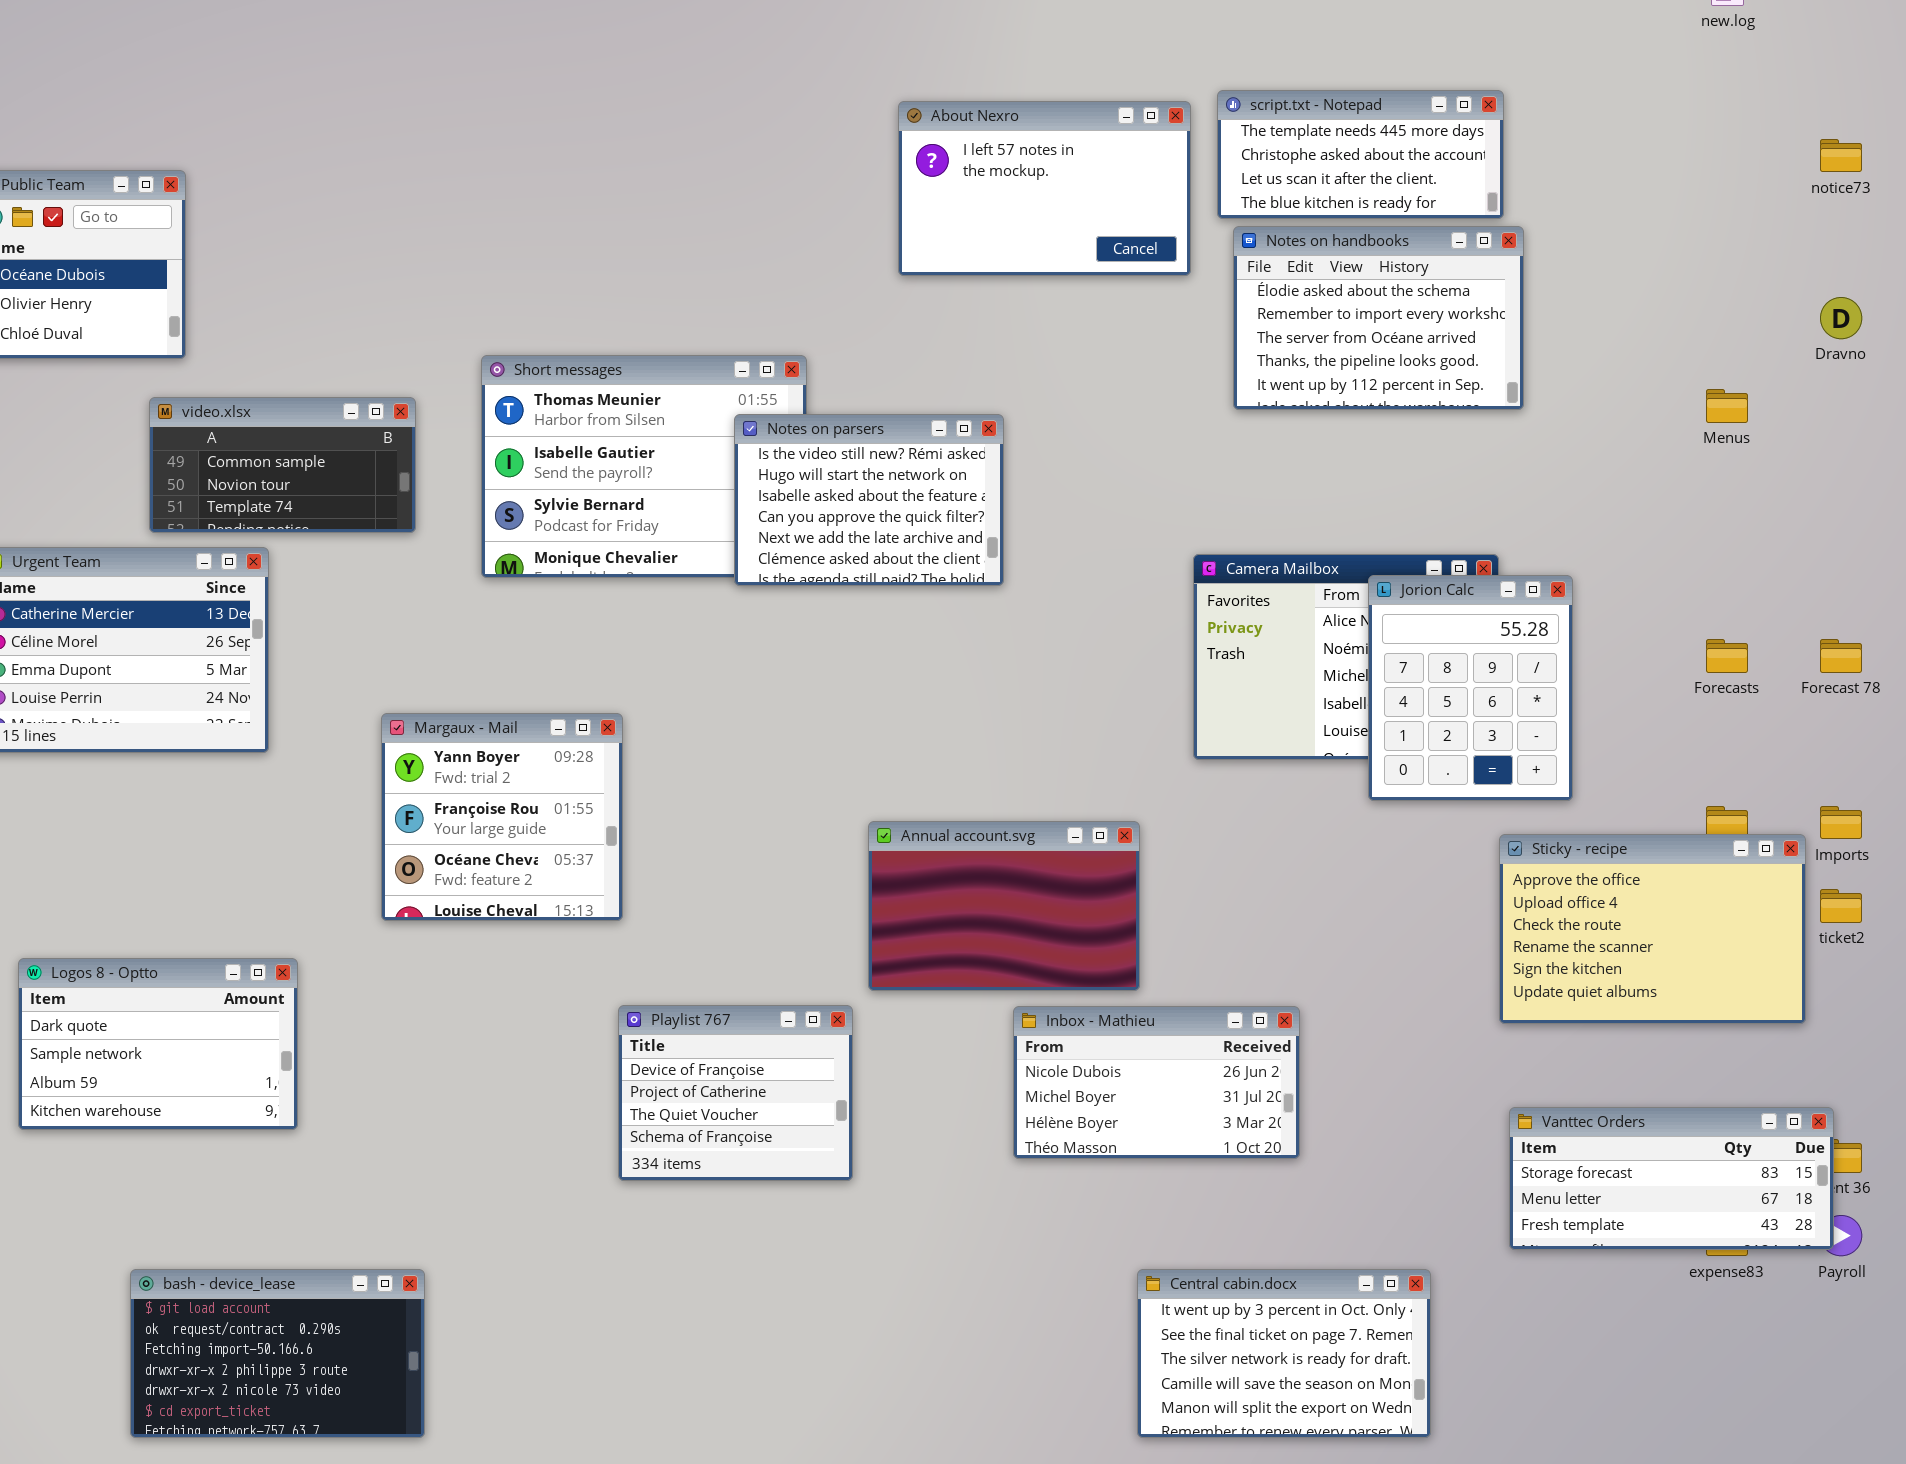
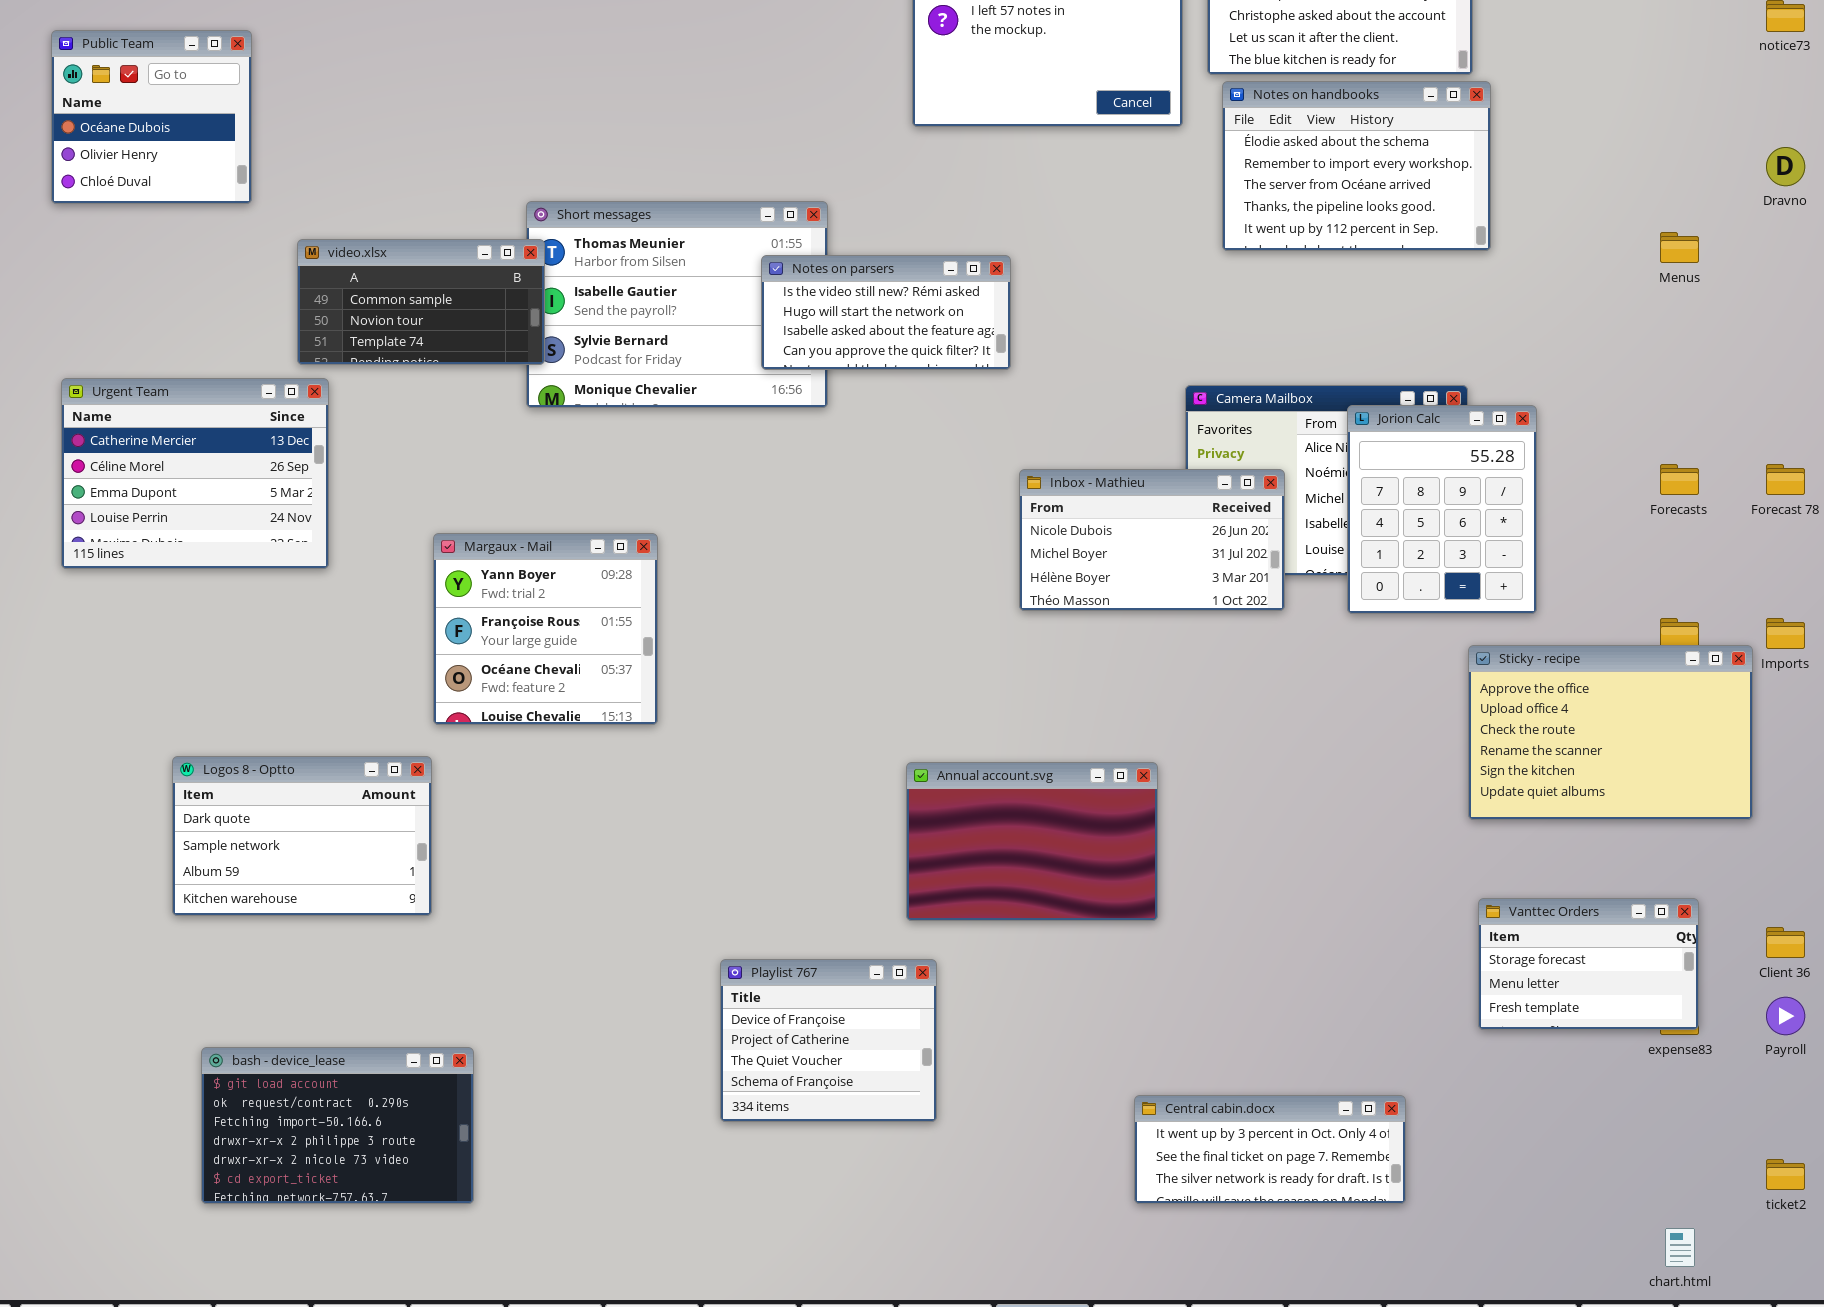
video.xlsx: [149,397,416,533] -> [297,239,545,365], moved
Notes on parsers: [734,414,1004,586] -> [761,255,1011,370], resized
Annual account.svg: [868,821,1140,991] -> [906,762,1158,921], moved
ticket2: [1820,889,1862,923] -> [1766,1159,1805,1190], moved
Logos 8 - Optto: [18,958,298,1130] -> [172,756,432,916], moved
Playlist 767: [618,1005,853,1181] -> [720,959,937,1122], moved
Inbox - Mathieu: [1013,1006,1300,1159] -> [1019,469,1285,611], moved
Vanttec Orders: [1509,1107,1834,1250] -> [1478,898,1699,1030], resized
Central cabin.docx: [1137,1269,1431,1438] -> [1134,1095,1406,1204], resized

